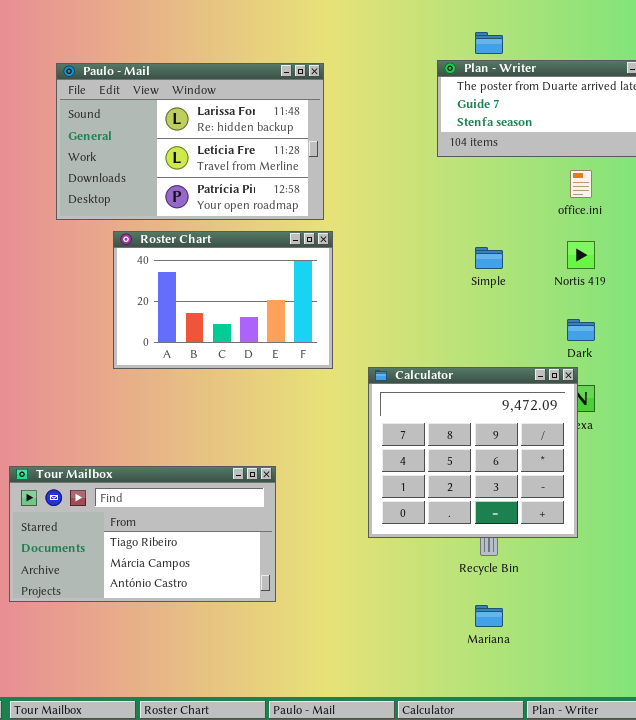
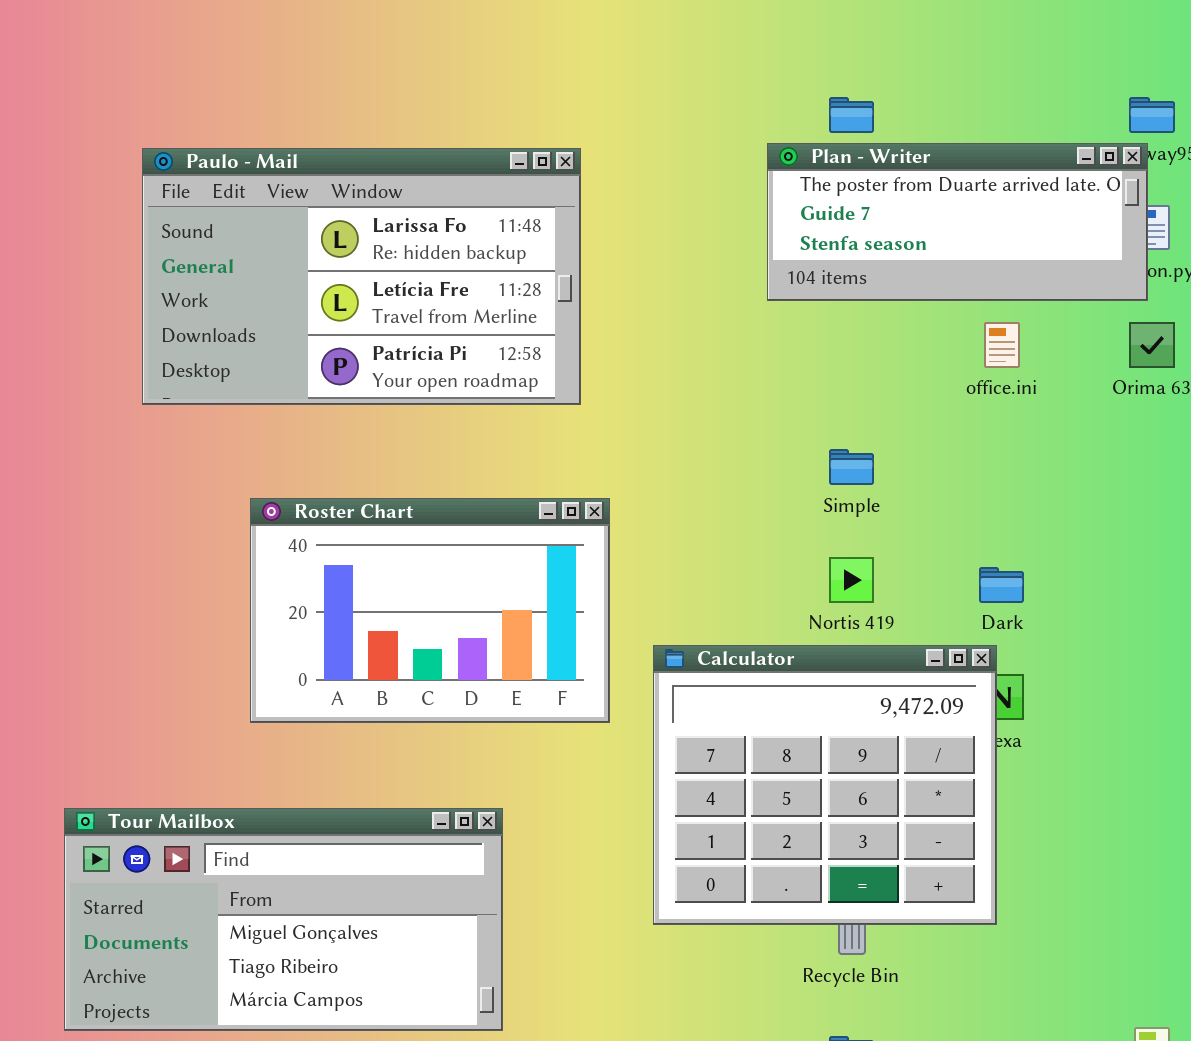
Roster Chart: [113,231,333,369] -> [250,498,610,723], moved
Nortis 419: [567,241,595,269] -> [829,557,874,603], moved
Tour Mailbox: [9,466,276,602] -> [64,808,503,1031], scrolled up 1 row

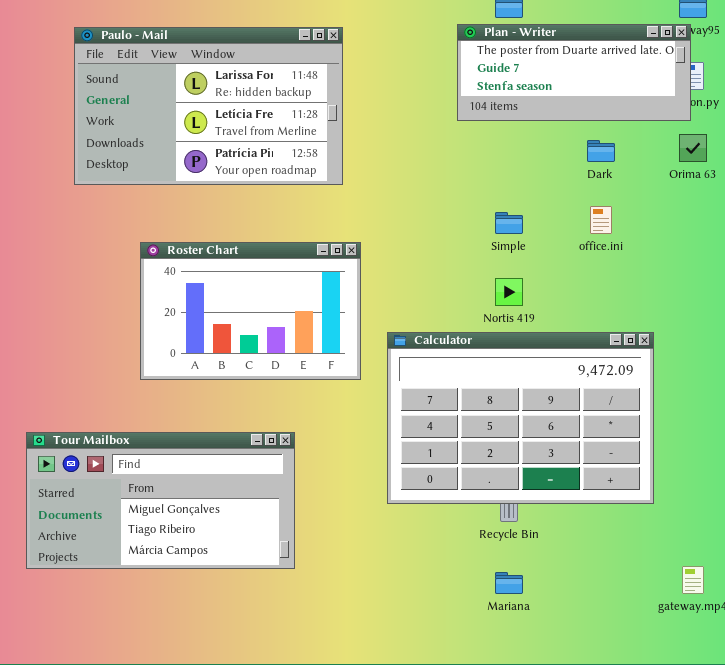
office.ini: [984,322,1020,368] -> [590,206,612,234], moved
Dark: [979,567,1024,603] -> [587,140,615,162], moved
Calculator: [653,645,997,925] -> [387,332,654,504], resized

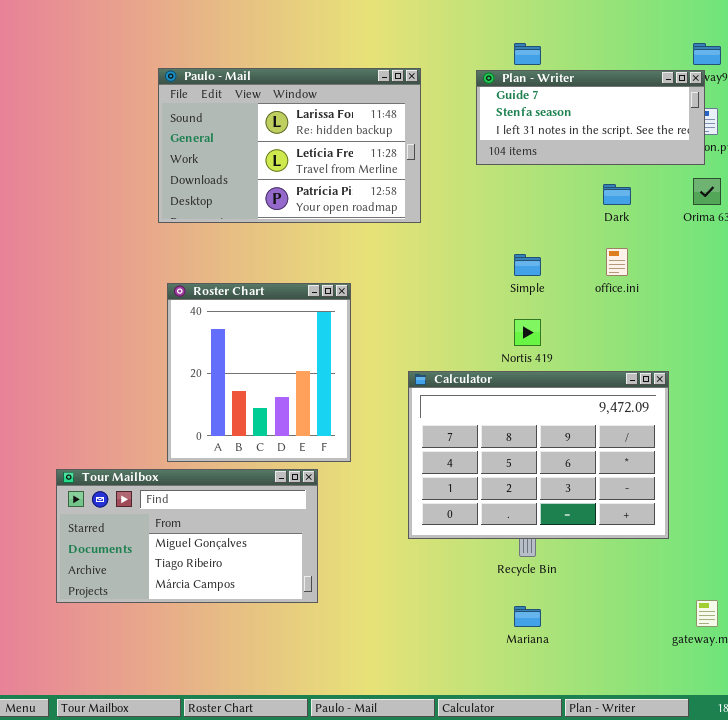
Plan - Writer: [457,24,691,121] -> [476,70,705,165], scrolled down 1 row
Paulo - Mail: [74,27,343,185] -> [158,68,421,223], moved
Roster Chart: [140,242,361,380] -> [167,283,351,462], resized

